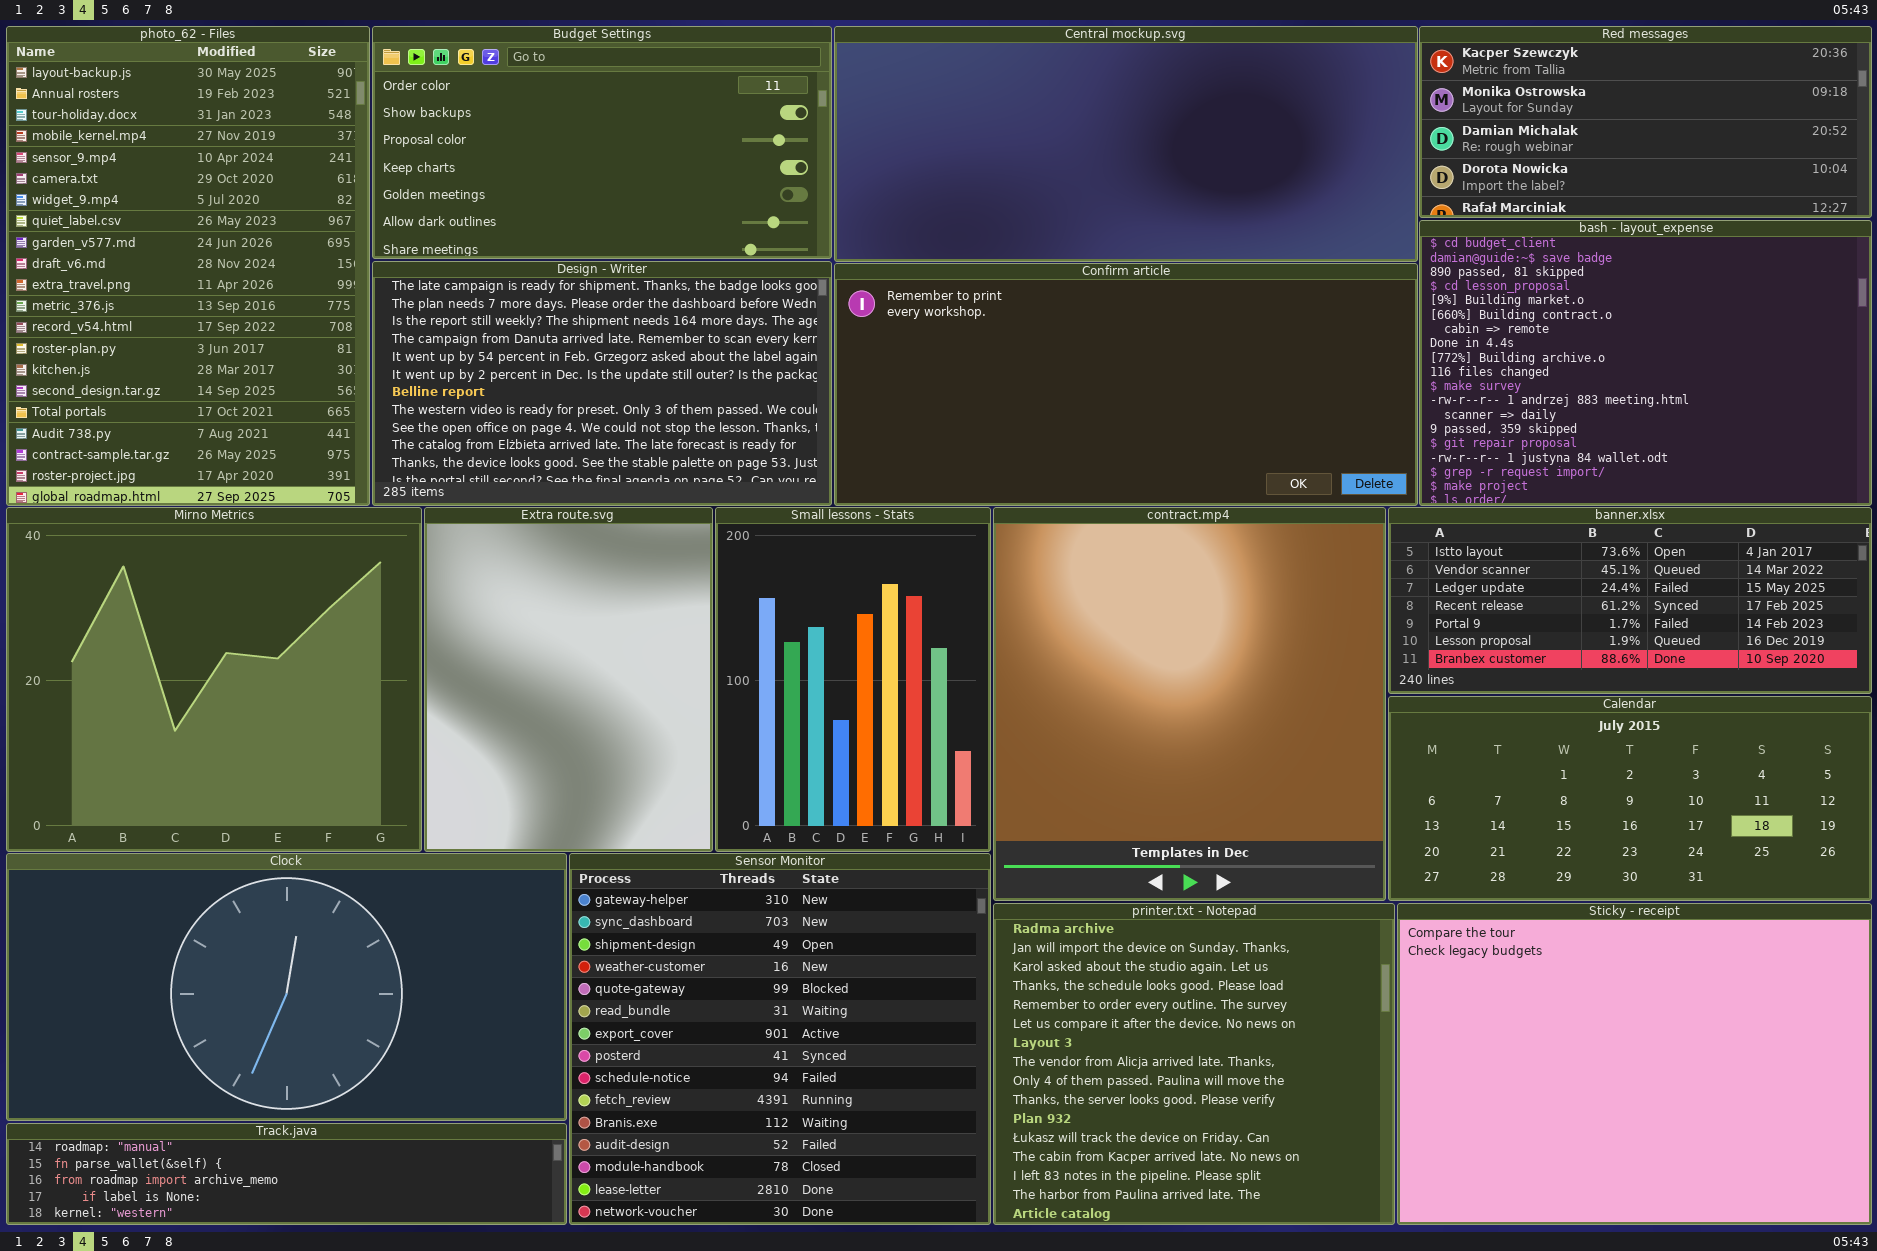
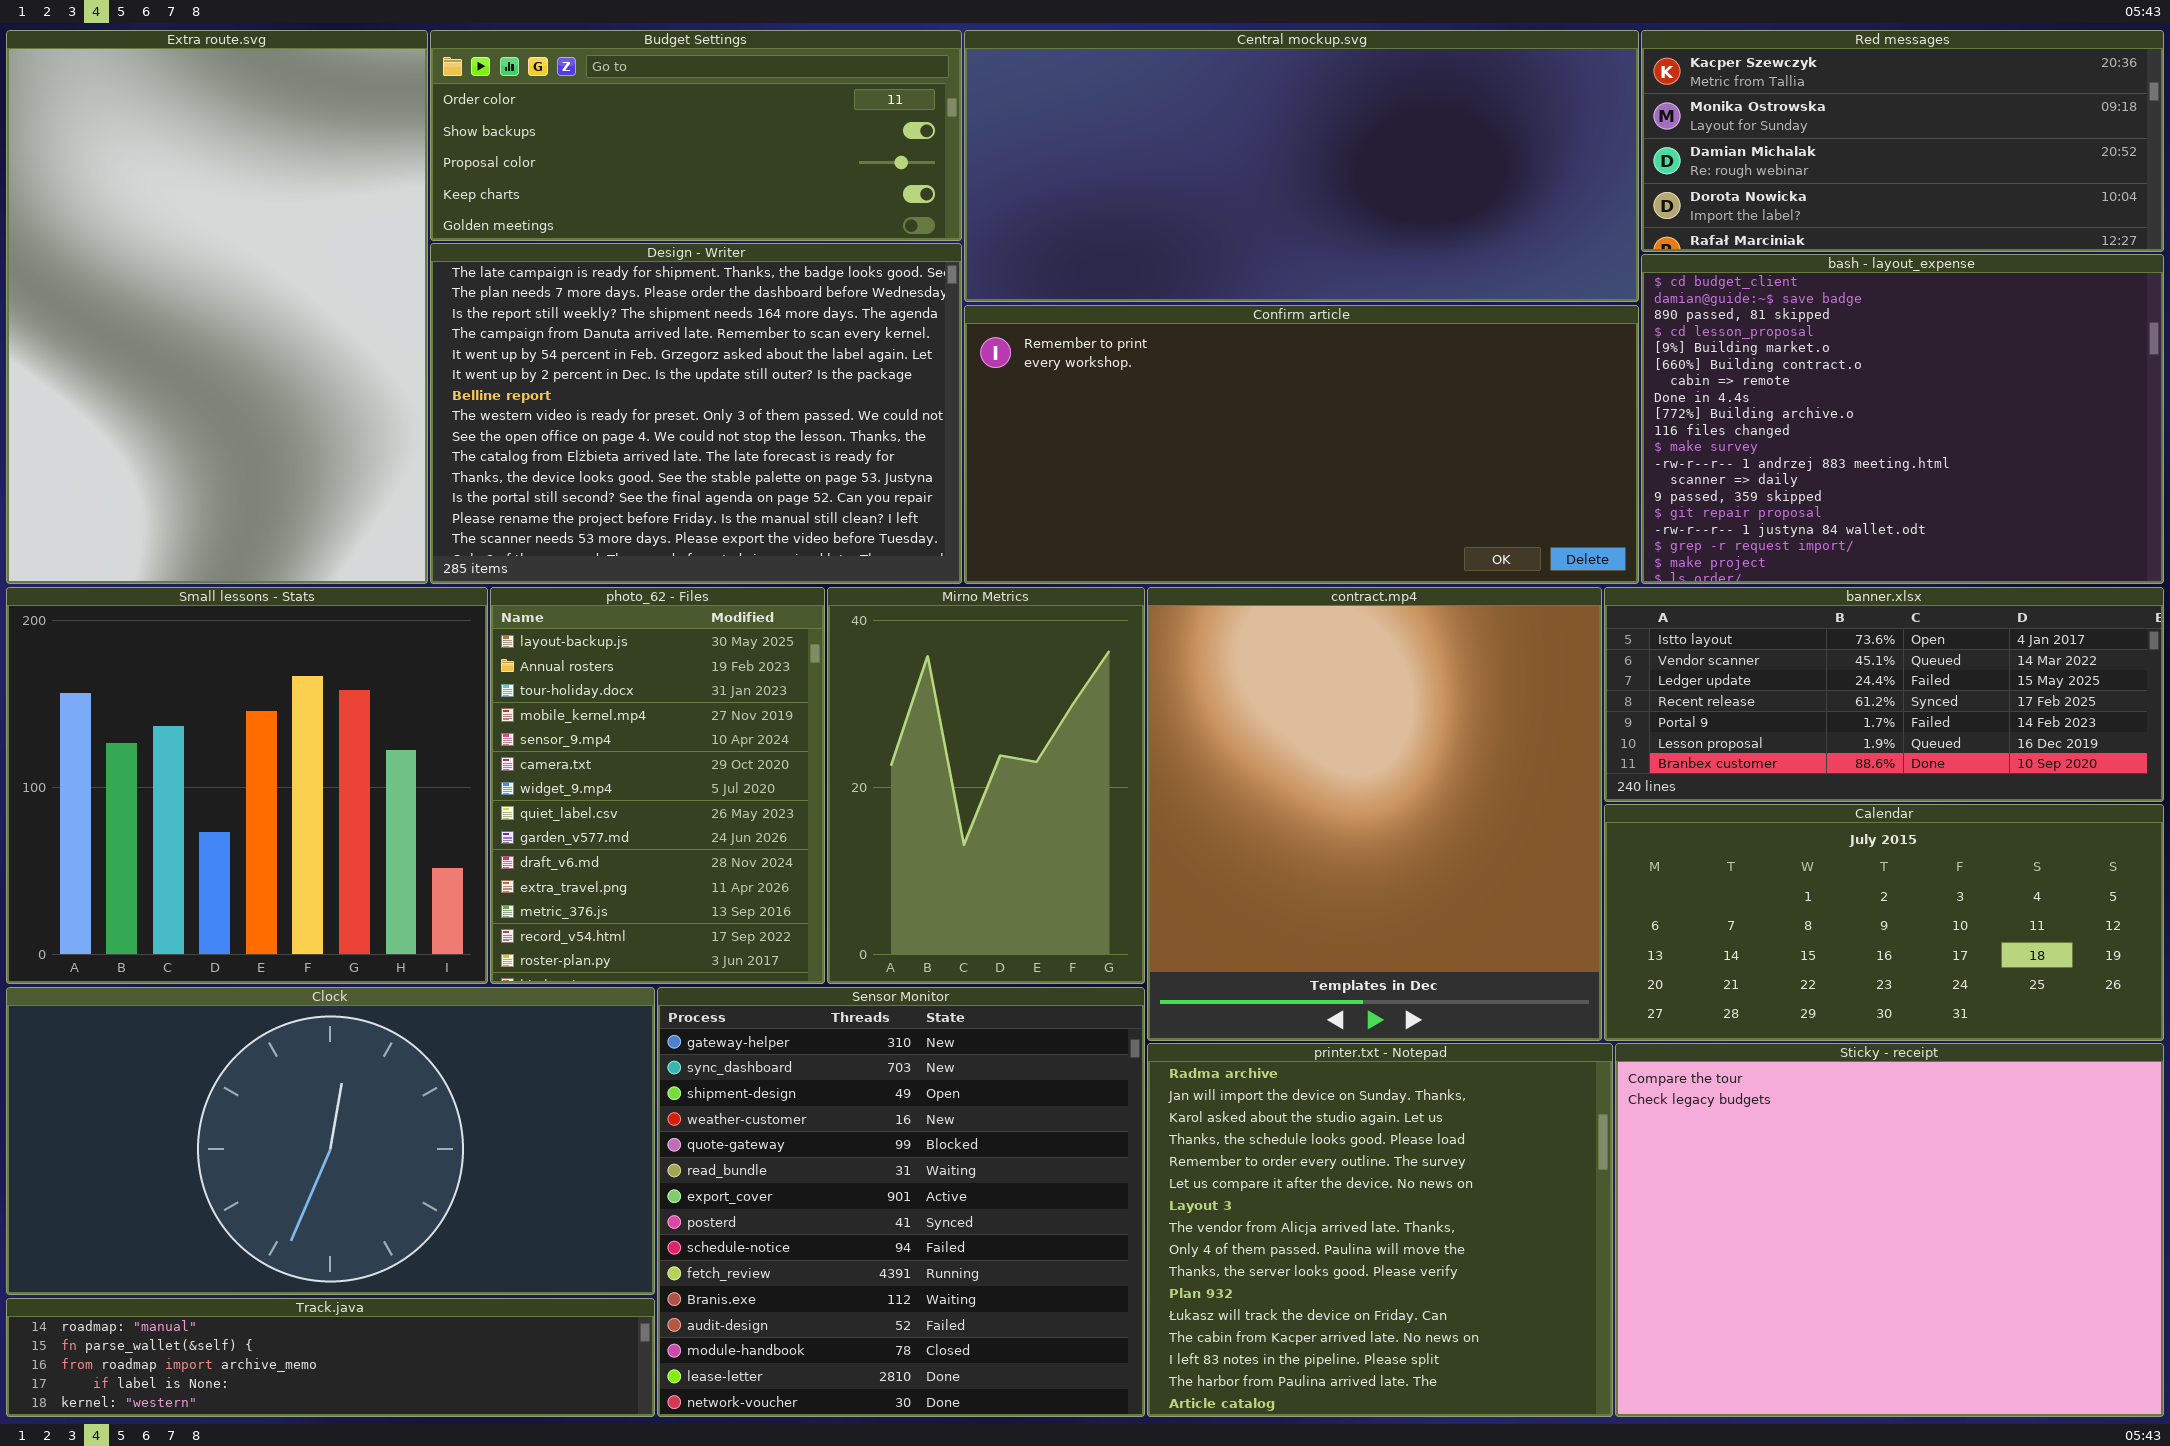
photo_62 - Files: [6,26,370,506] -> [490,587,825,984], moved, resized
Budget Settings: [372,26,832,259] -> [430,30,962,241], resized
Design - Writer: [372,261,832,506] -> [430,243,962,584], resized
Mirno Metrics: [6,507,422,852] -> [827,587,1145,984], moved, resized
Extra route.svg: [424,507,713,852] -> [6,30,428,584], moved, resized
Small lessons - Stats: [715,507,991,852] -> [6,587,488,984], moved, resized

